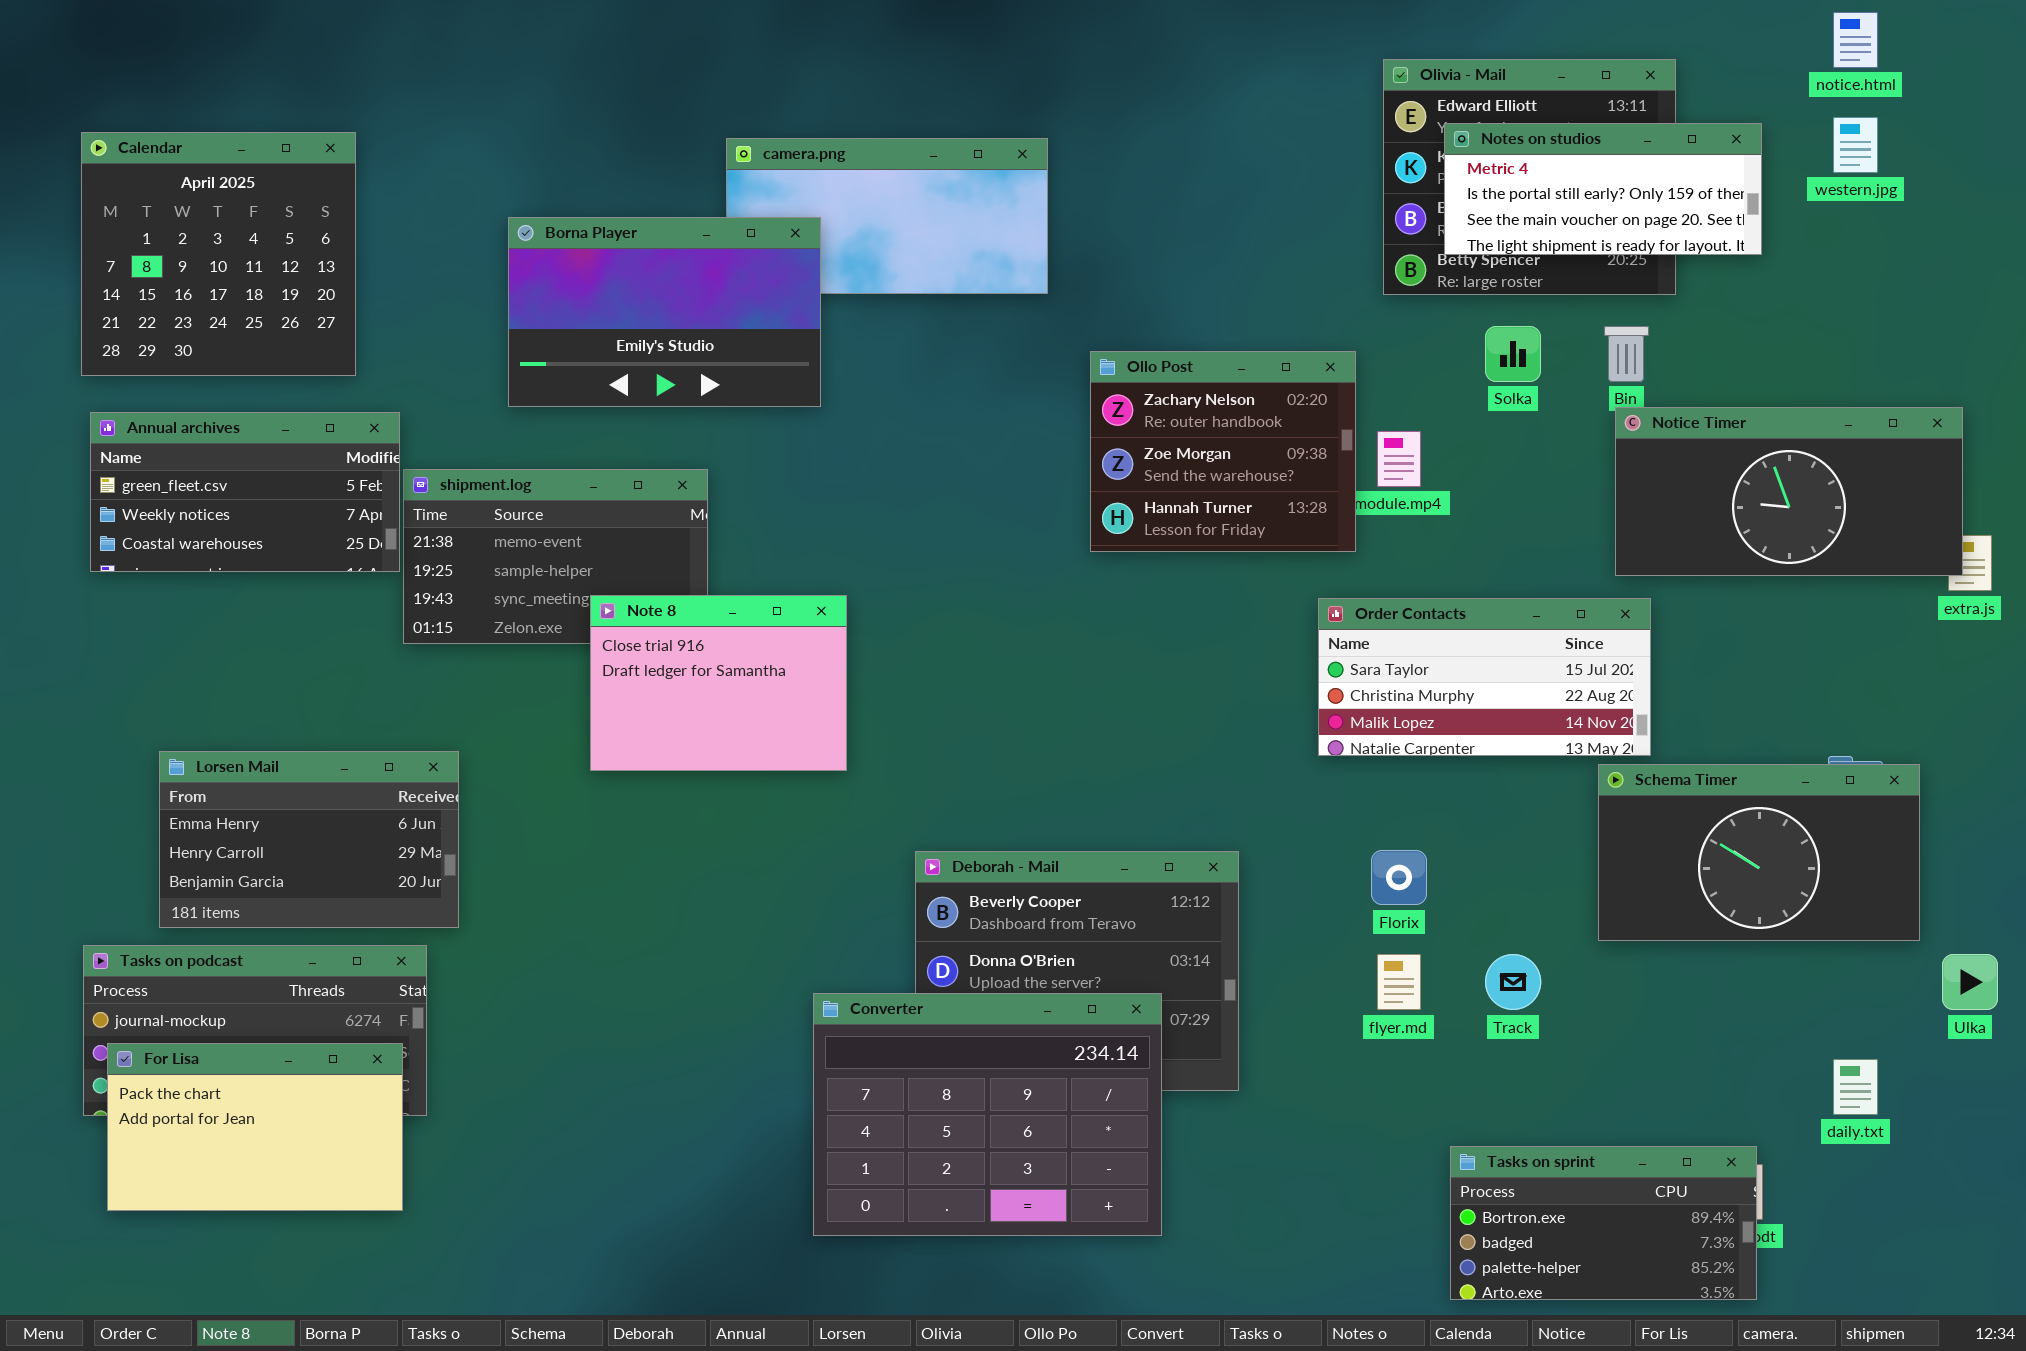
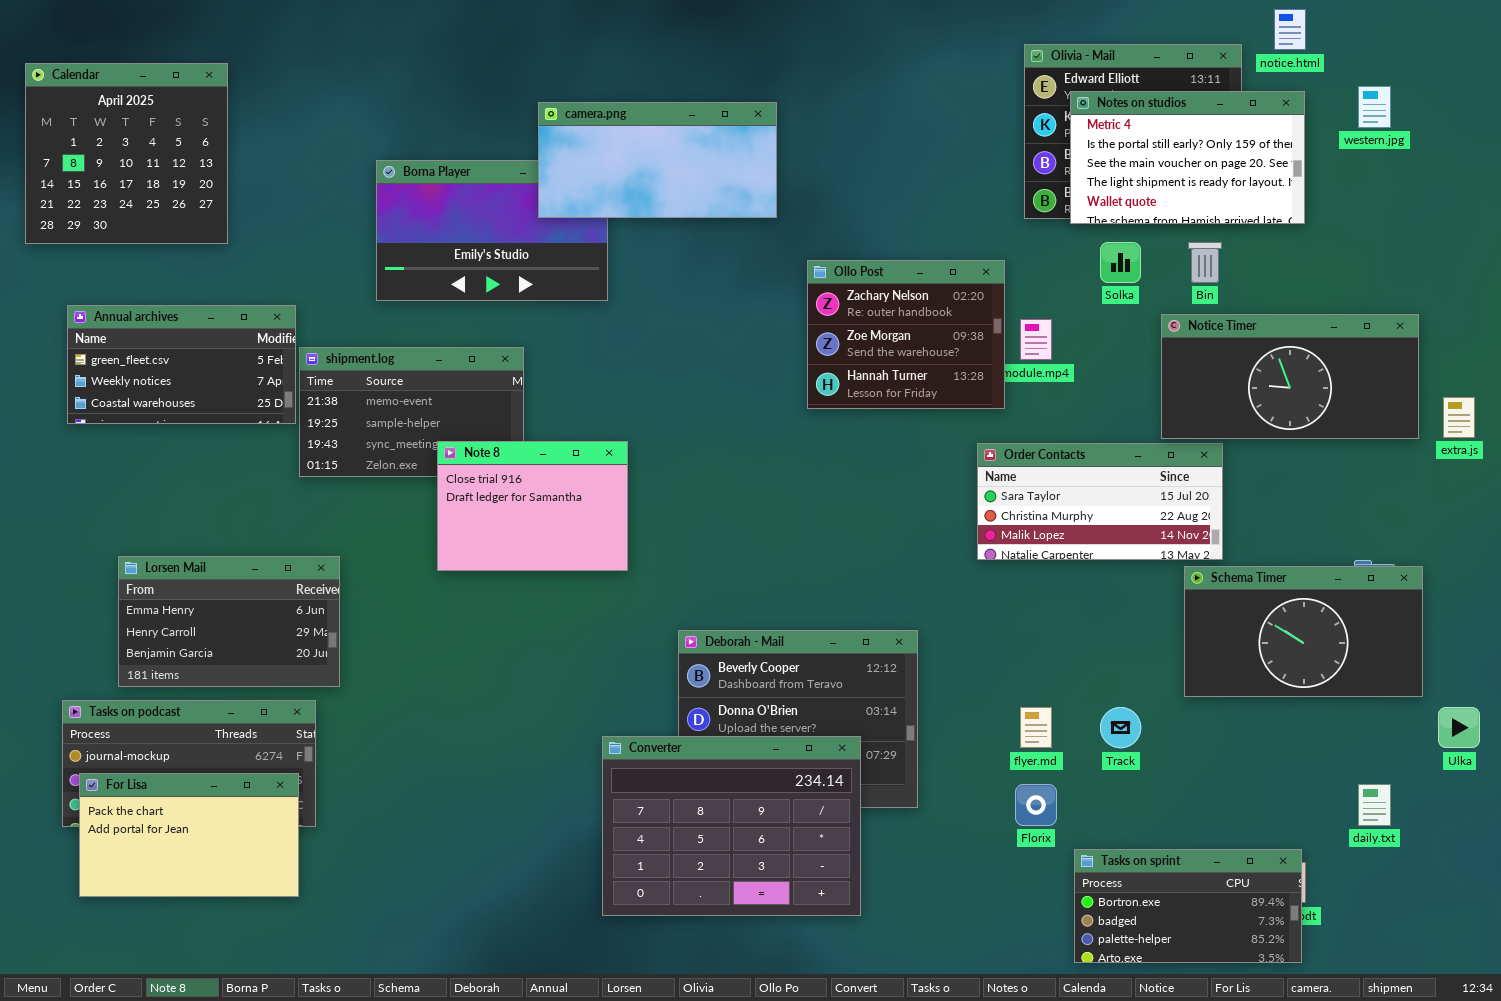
notice.html: [1833,12,1878,68] -> [1274,9,1306,50], moved
Notes on studios: [1444,123,1762,255] -> [1070,91,1305,224], resized
Calendar: [81,132,356,376] -> [25,63,228,244], moved
camera.png: [726,138,1048,294] -> [538,102,777,218], raised
Notice Timer: [1615,407,1963,576] -> [1161,314,1419,439], moved
Florix: [1371,850,1427,905] -> [1015,784,1057,826], moved

